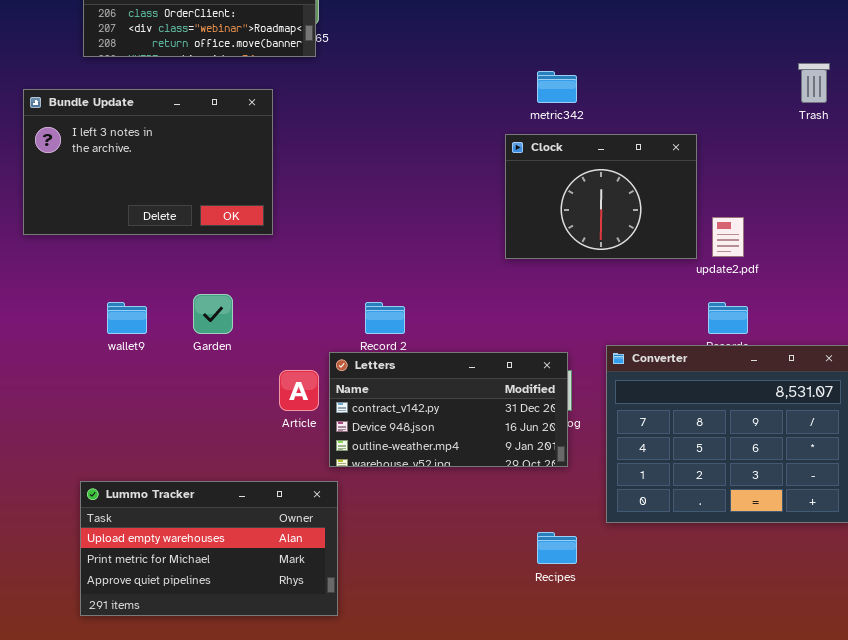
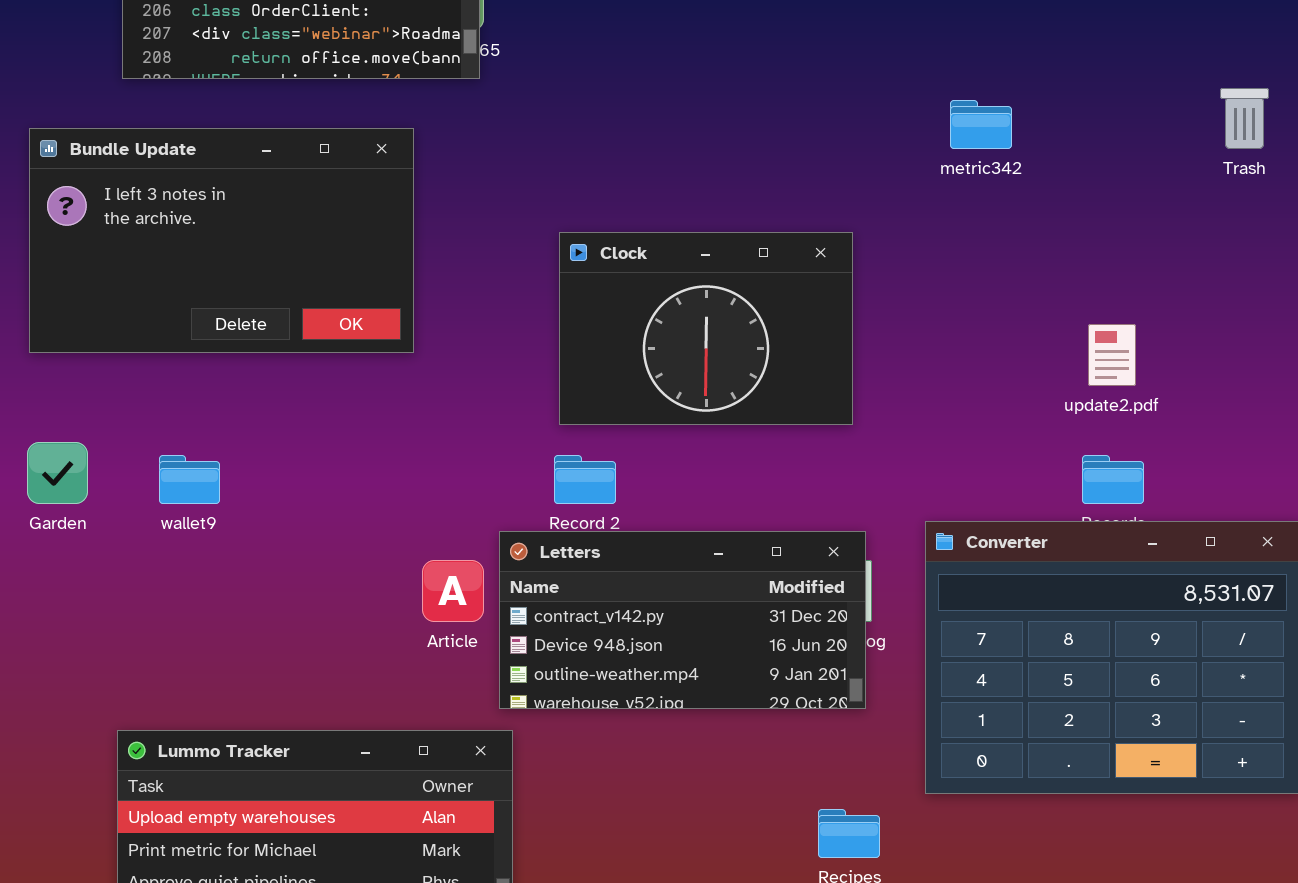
metric342: [537,71,577,103] -> [950,100,1012,149], moved
Clock: [505,134,697,259] -> [559,232,853,425], moved
Garden: [193,294,233,334] -> [27,442,88,504], moved

